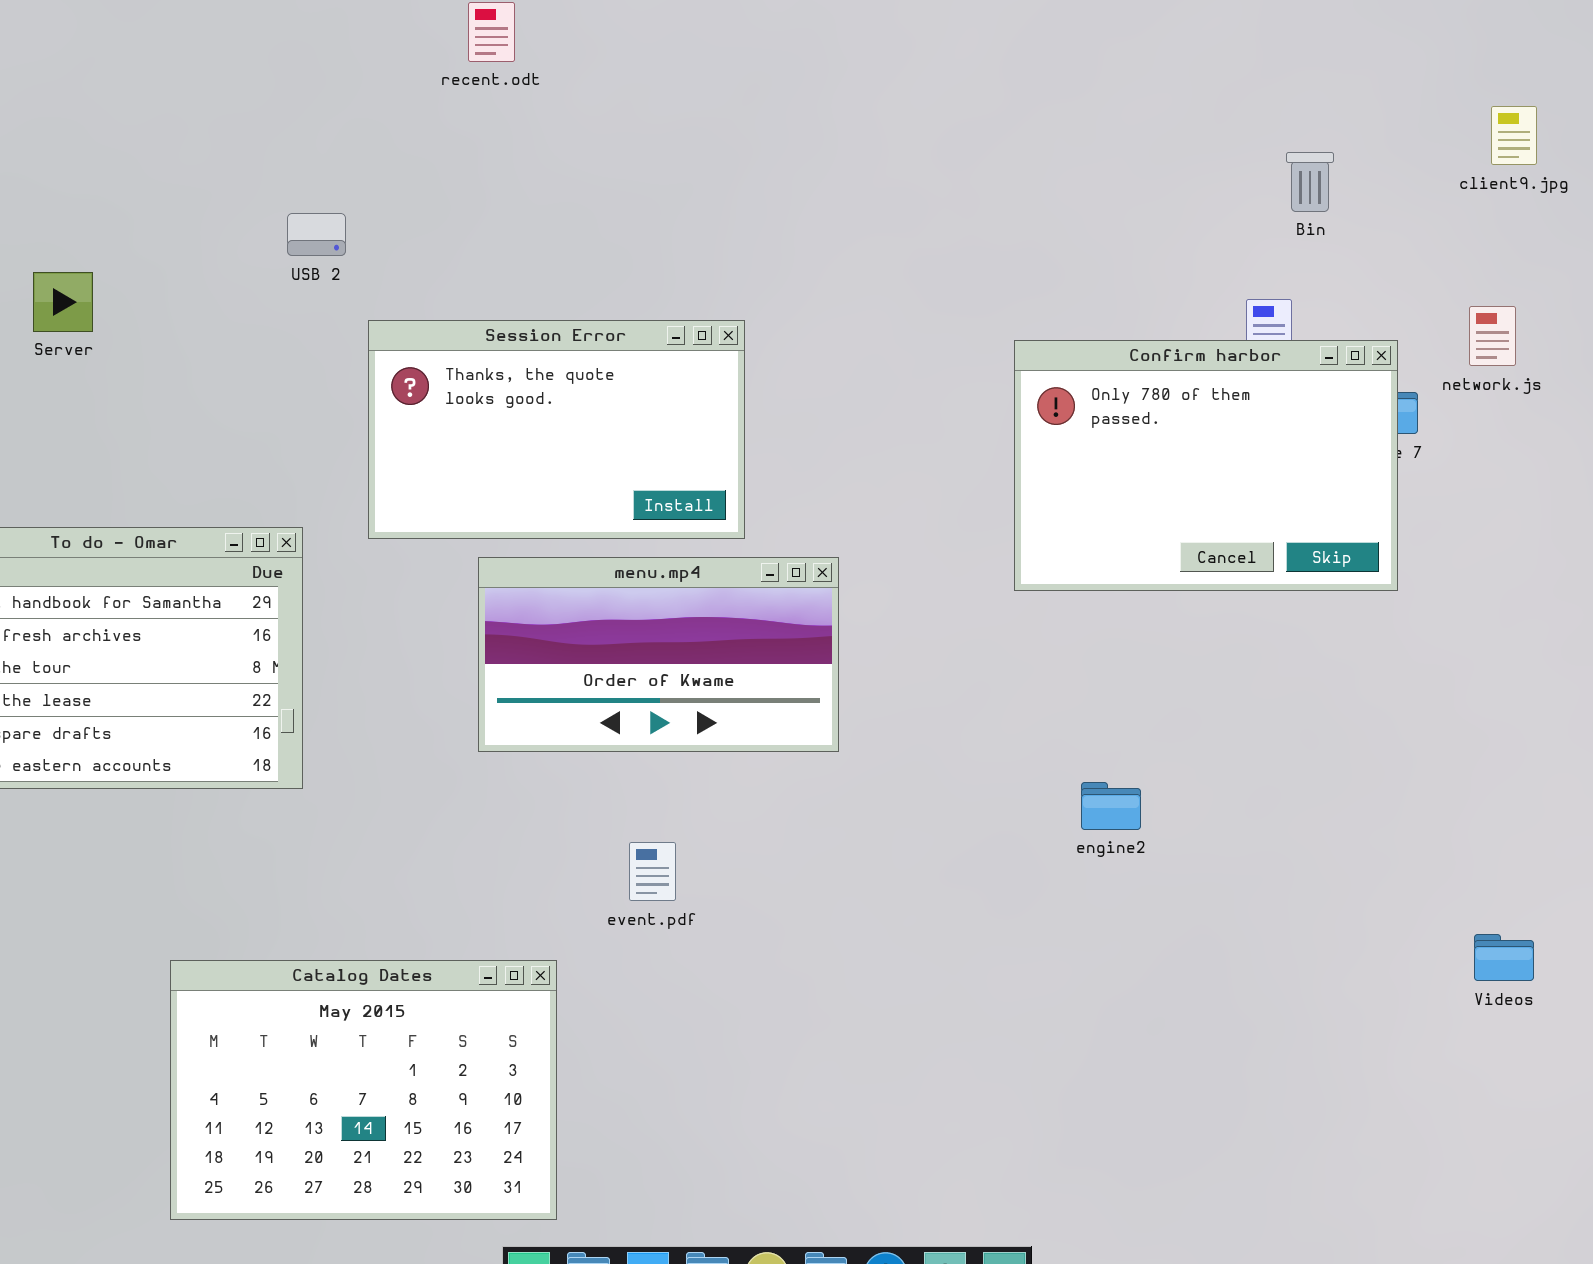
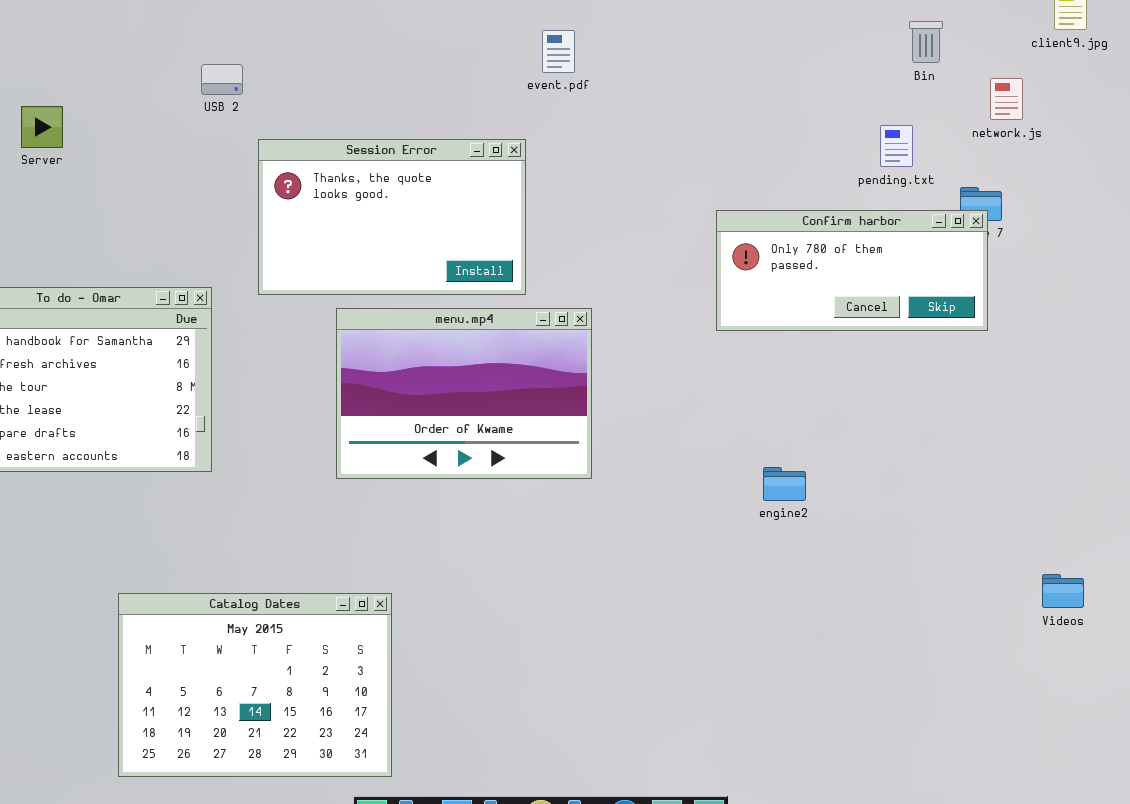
network.js: [1469,306,1516,366] -> [990,78,1023,120], moved
Confirm harbor: [1014,340,1398,591] -> [716,210,988,331], resized
menu.mp4: [478,557,839,752] -> [336,308,592,479], resized
event.pdf: [629,842,676,901] -> [542,30,575,73], moved

